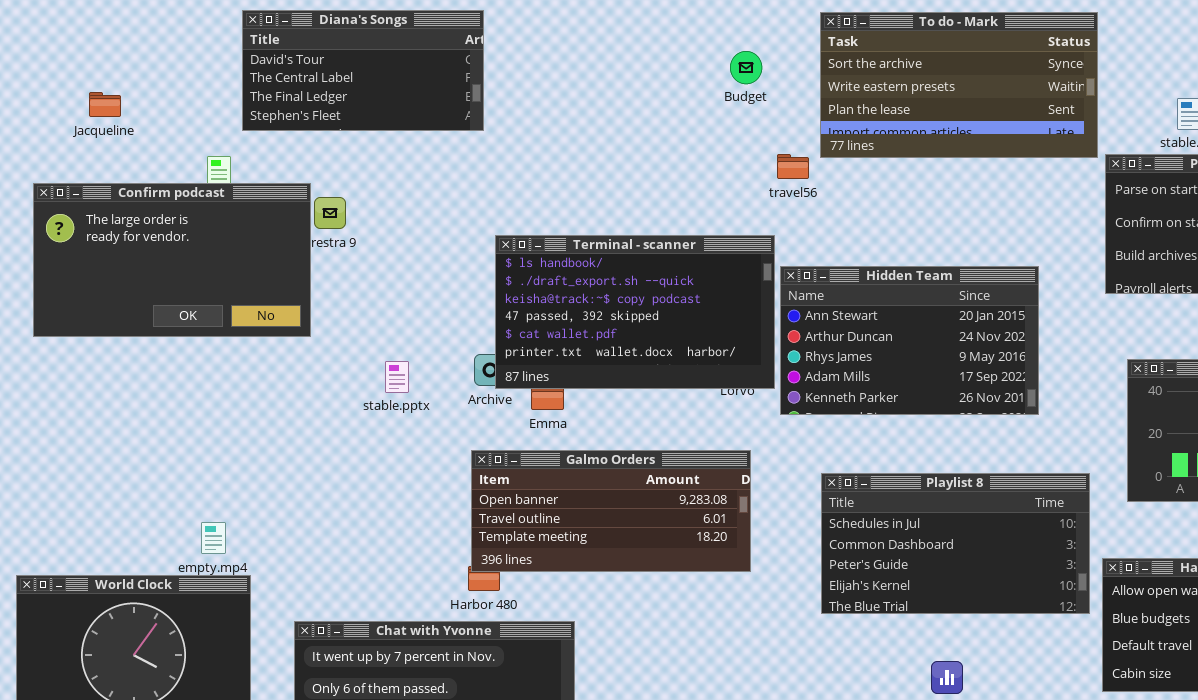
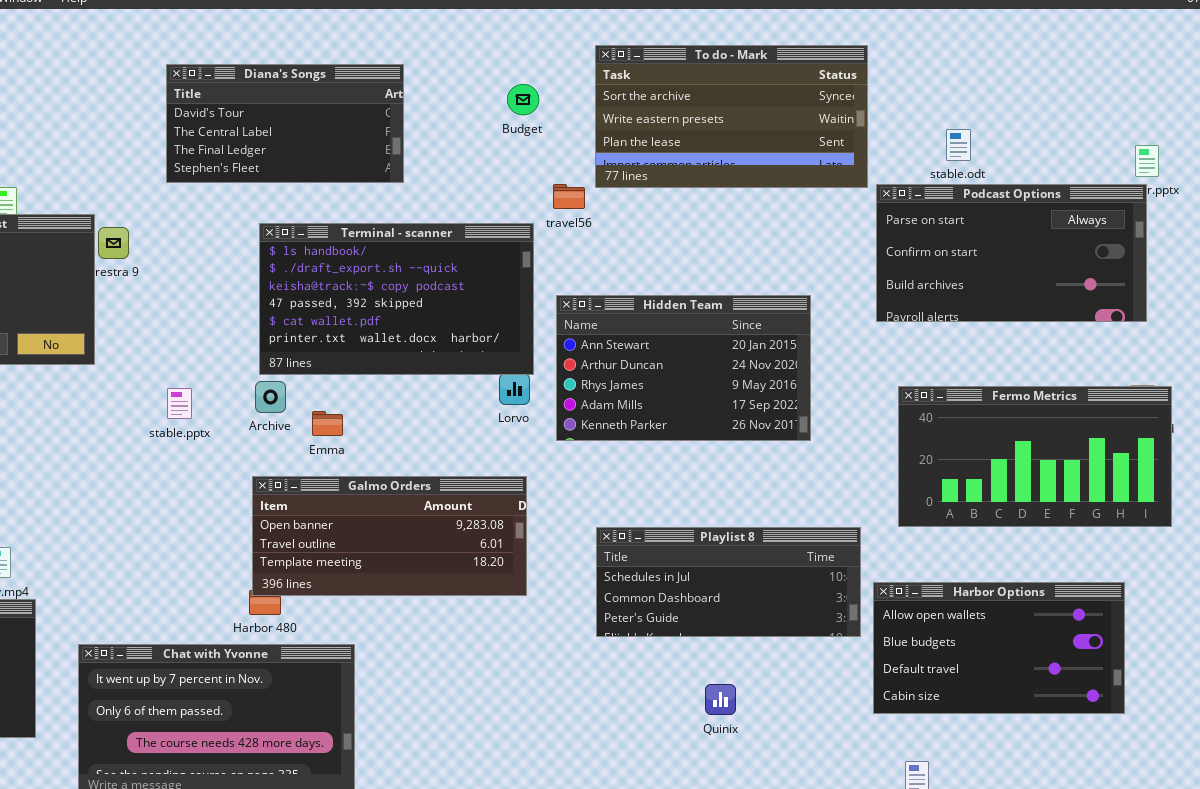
Diana's Songs: [242,10,484,131] -> [166,64,404,183], moved
Terminal - scanner: [495,235,775,389] -> [259,223,534,375], moved
Playlist 8: [821,473,1090,614] -> [596,527,861,637], resized

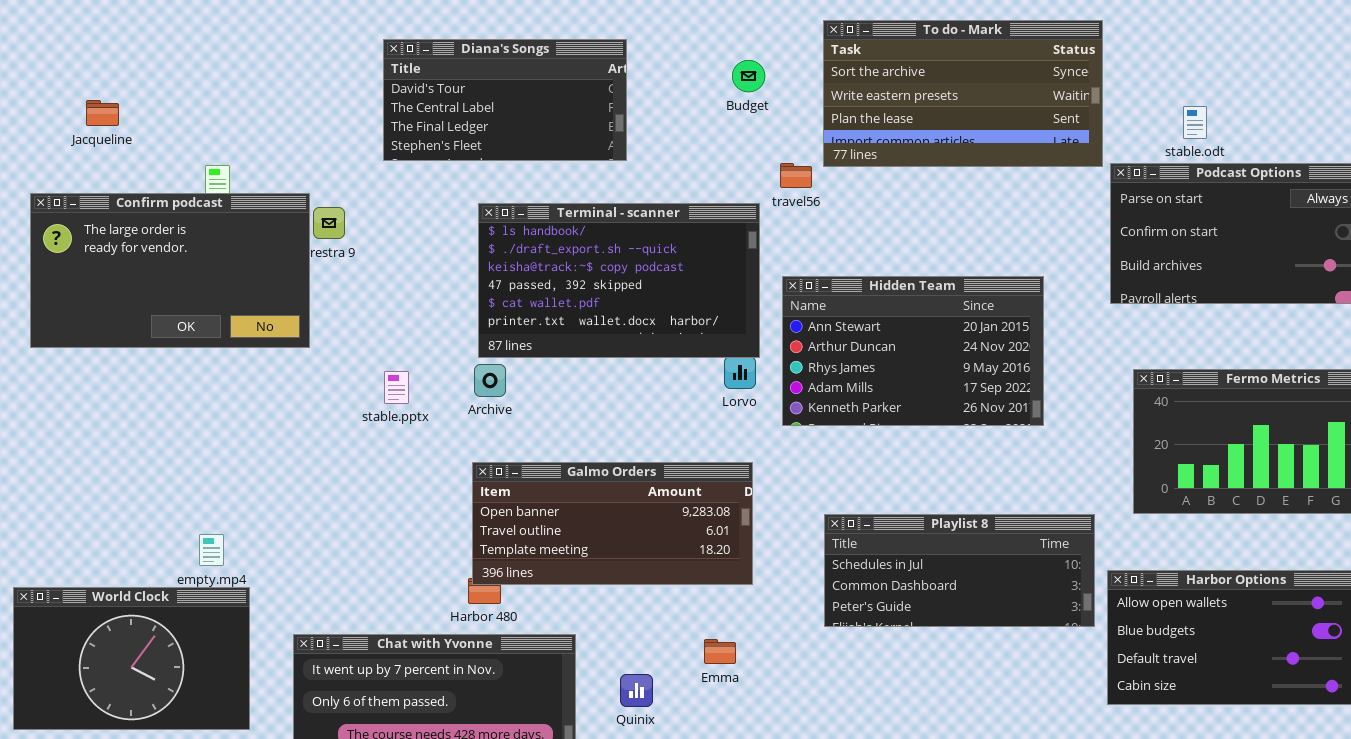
Emma: [312,411,343,436] -> [704,639,736,664], moved
Quinix: [705,684,736,715] -> [620,674,653,707], moved

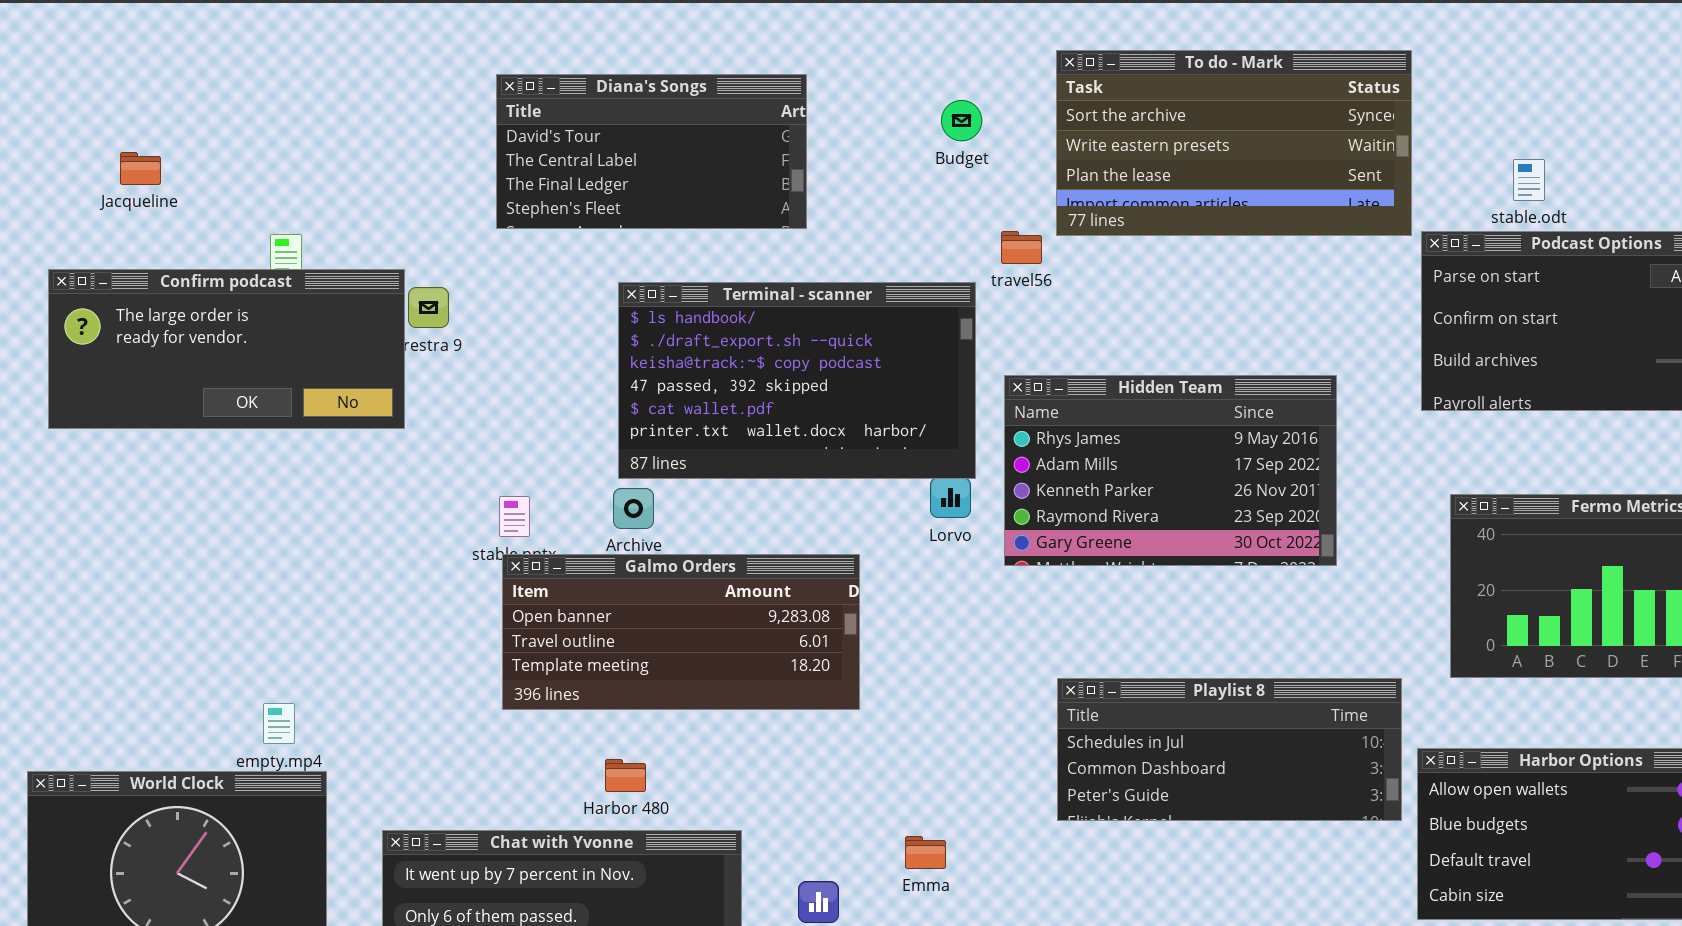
Confirm podcast: [30,193,310,348] -> [48,269,405,429], resized
Hidden Team: [782,276,1044,426] -> [1004,375,1337,566], scrolled down 2 rows
Galmo Orders: [472,462,753,585] -> [502,554,860,710], moved

